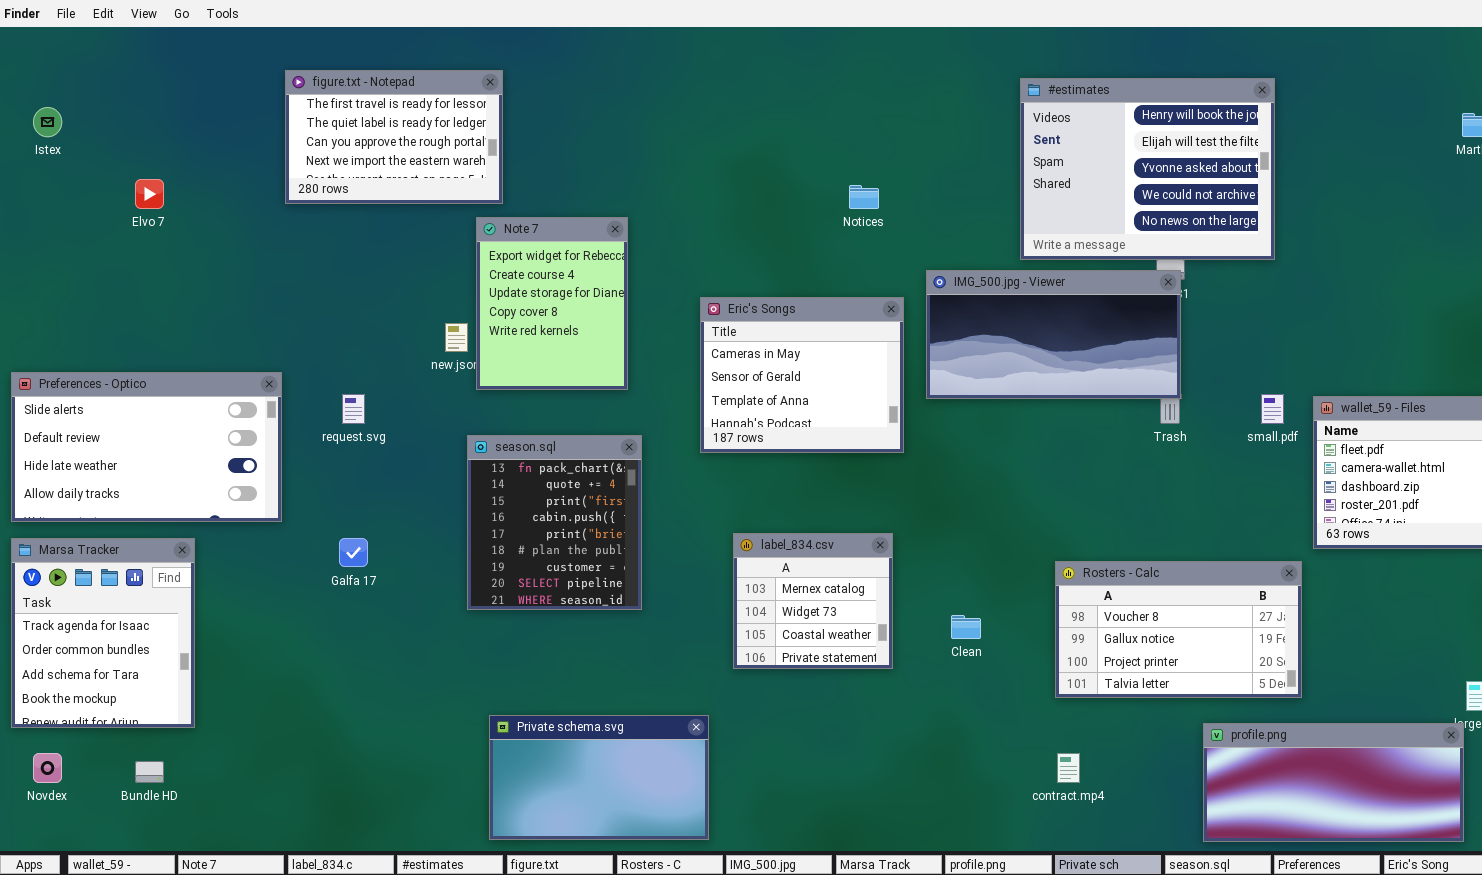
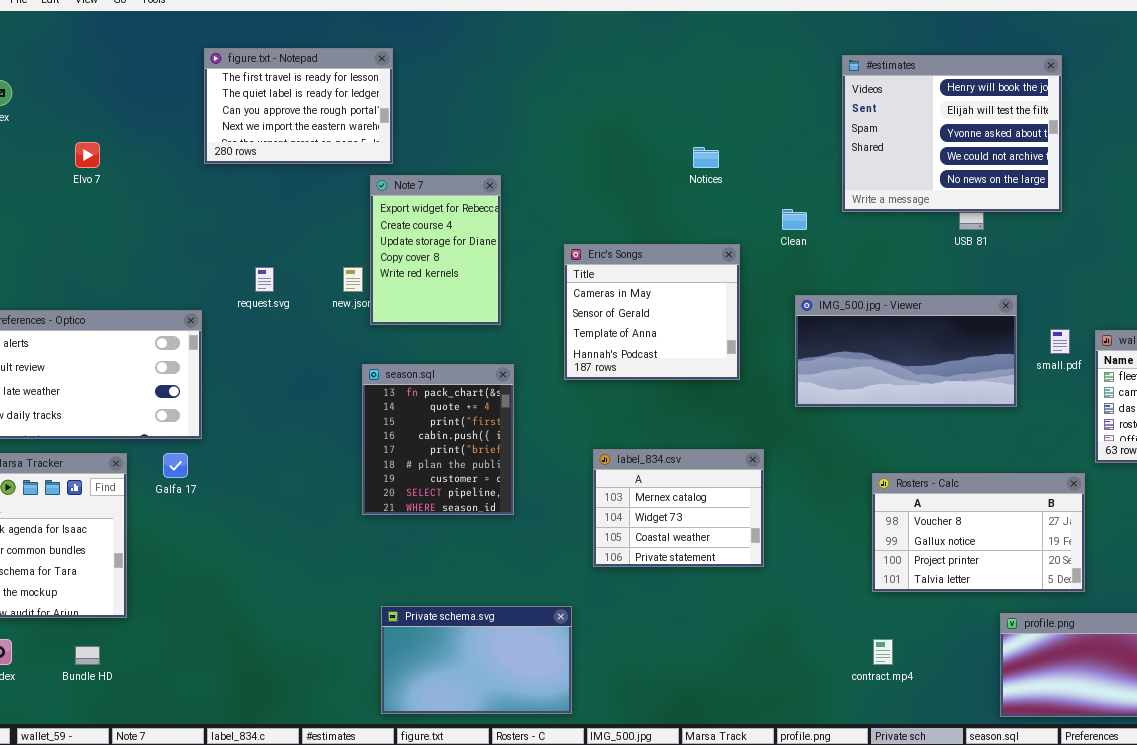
IMG_500.jpg - Viewer: [926,270,1181,399] -> [795,295,1017,407], moved
request.svg: [342,394,365,424] -> [255,267,274,292], moved
label_834.csv: [733,533,893,669] -> [593,449,764,567], resized
Galfa 17: [339,538,368,567] -> [163,453,188,478], moved
Clean: [951,615,981,639] -> [782,209,807,230], moved

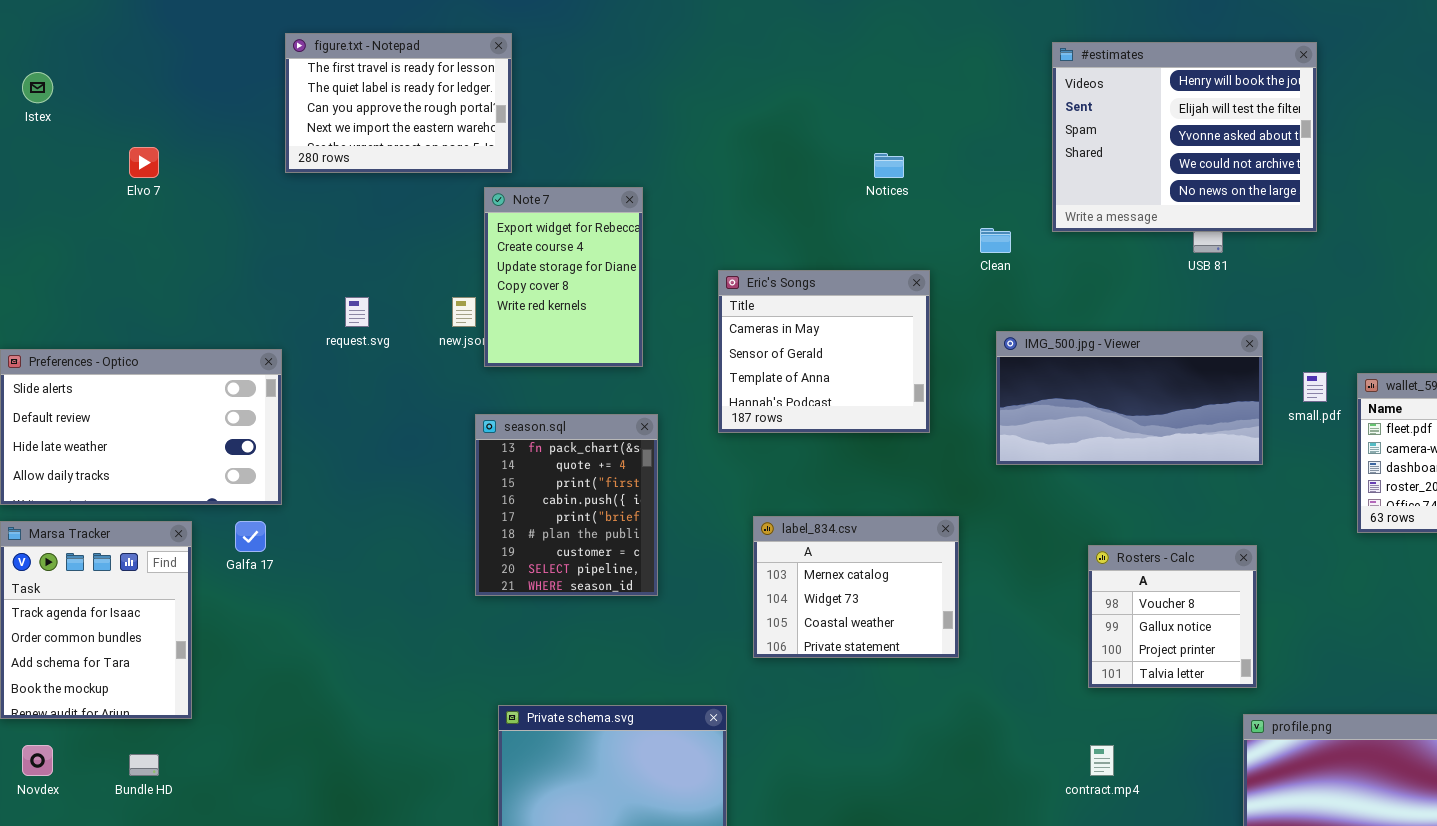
Rosters - Calc: [872,473,1085,592] -> [1088,545,1257,688], resized

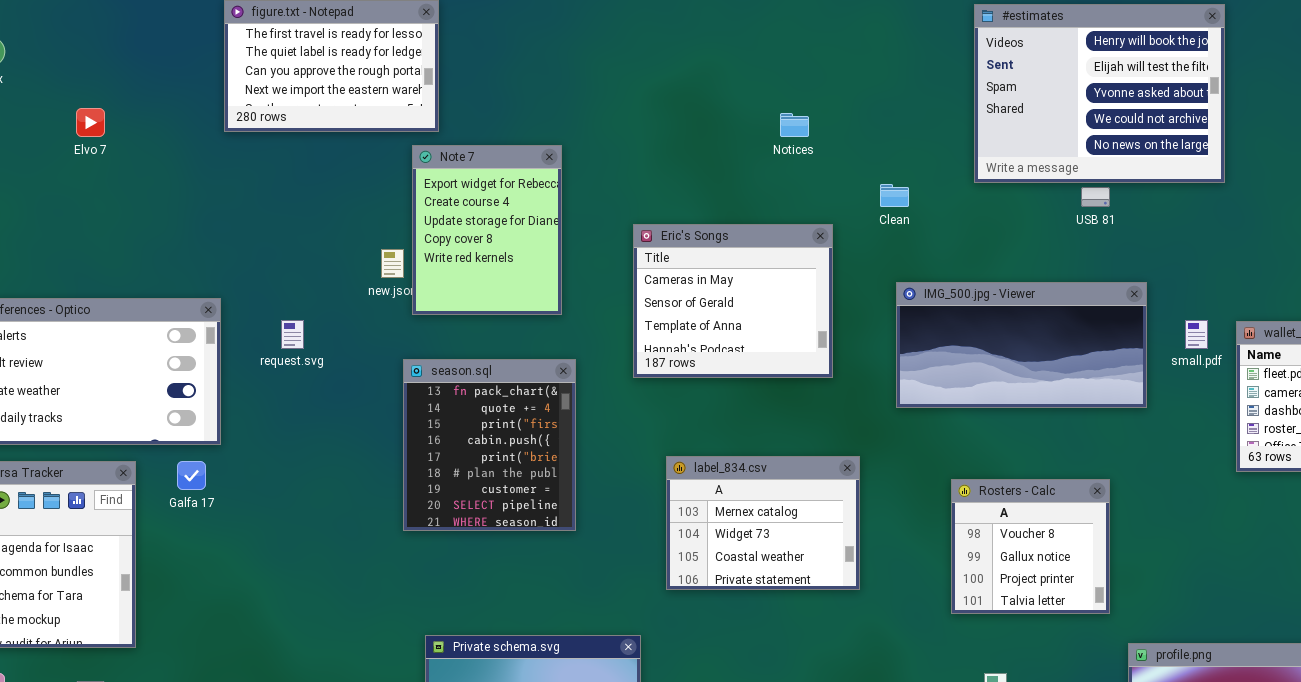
#estimates: [1052,42,1317,232] -> [974,4,1225,183], moved
request.svg: [345,297,369,327] -> [281,320,304,349], moved
Rosters - Calc: [1088,545,1257,688] -> [951,479,1110,614], moved

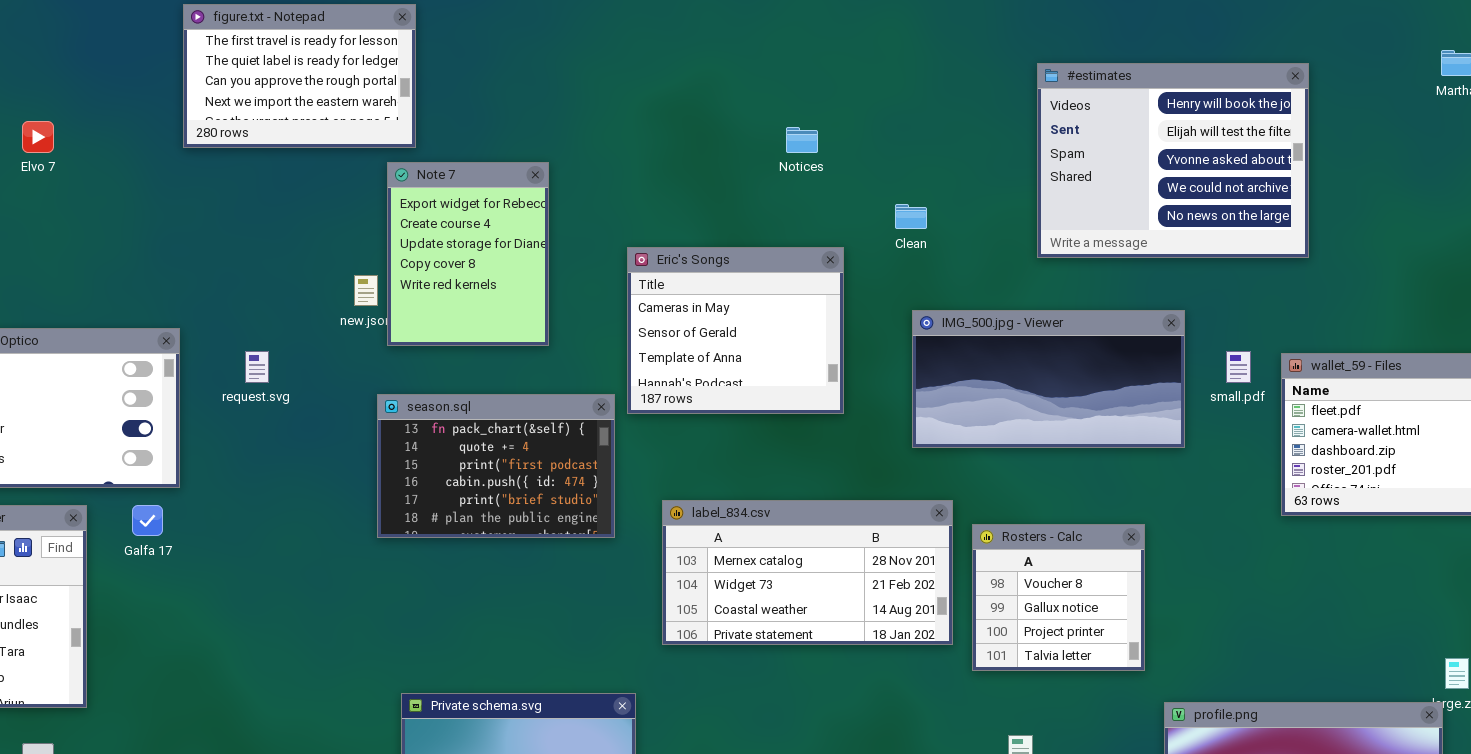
#estimates: [974,4,1225,183] -> [1037,63,1309,258], moved
season.sql: [403,359,576,531] -> [377,394,615,538], resized
label_834.csv: [666,456,860,590] -> [662,500,953,645], resized

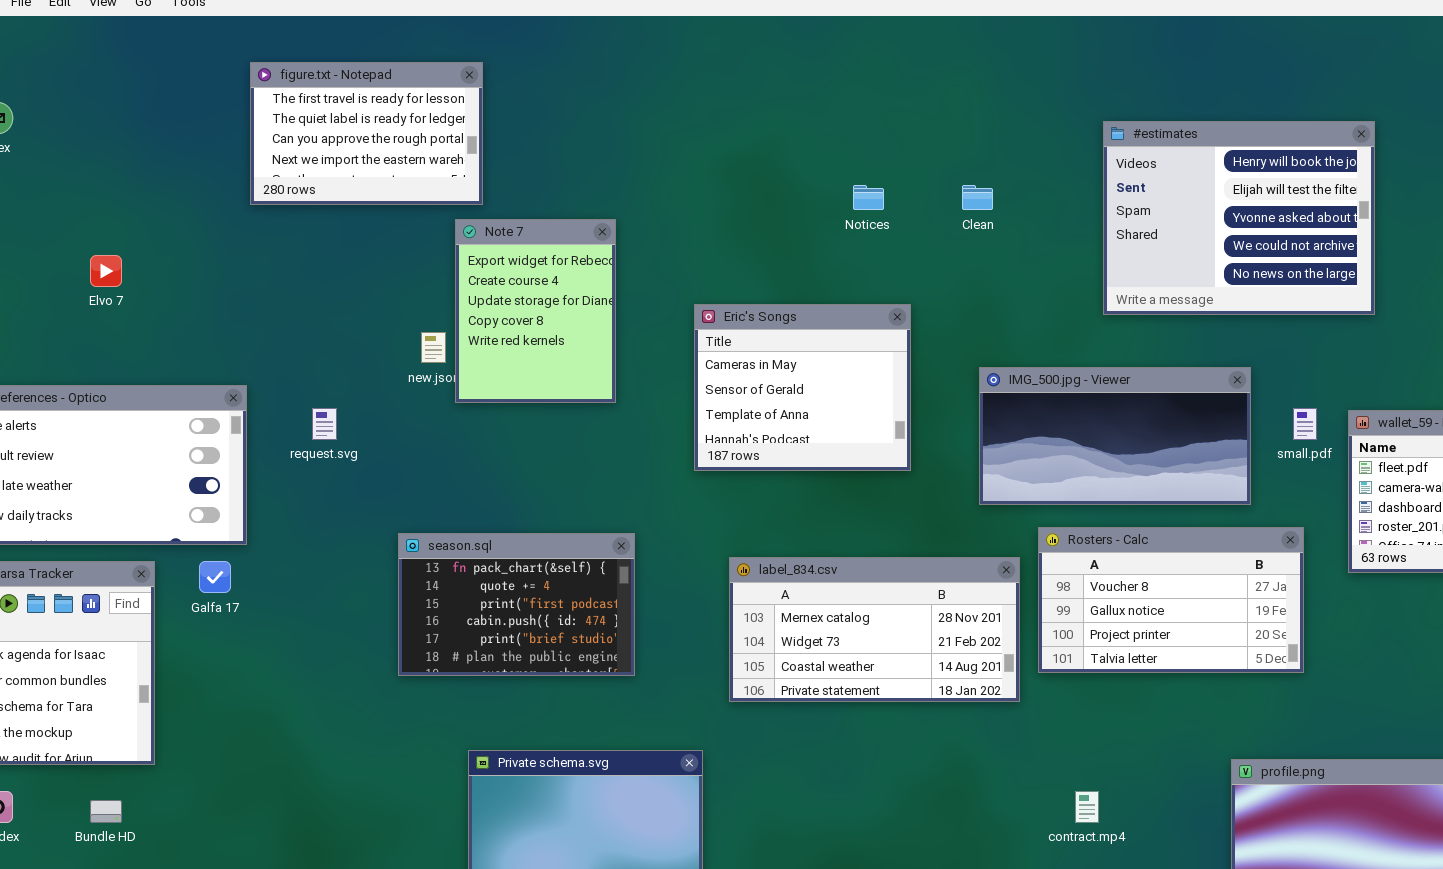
Elvo 7: [22,121,54,153] -> [90,255,122,287], moved
Clean: [895,204,927,229] -> [962,185,993,210], moved
season.sql: [377,394,615,538] -> [398,533,635,676], moved
Rosters - Calc: [972,524,1145,671] -> [1038,527,1304,673], moved, resized

